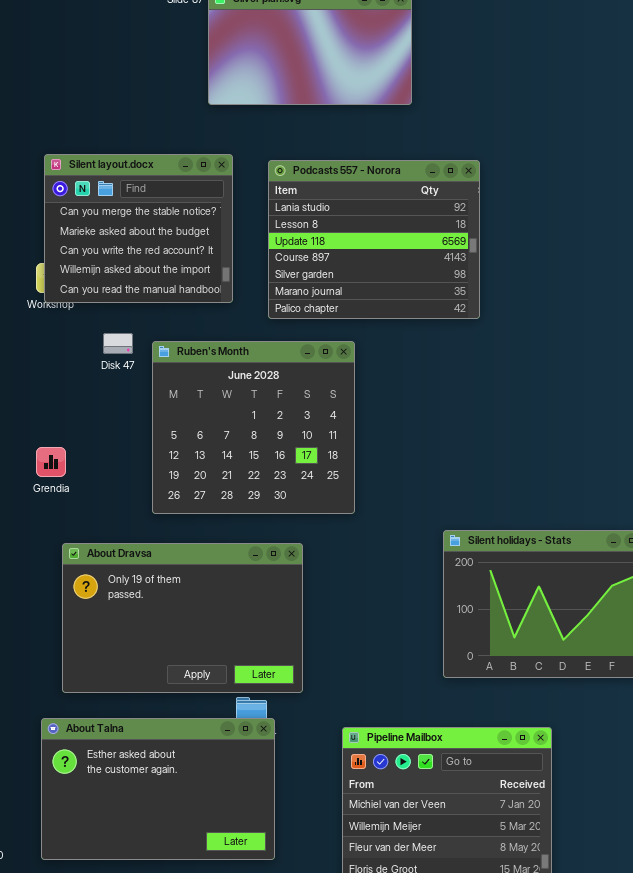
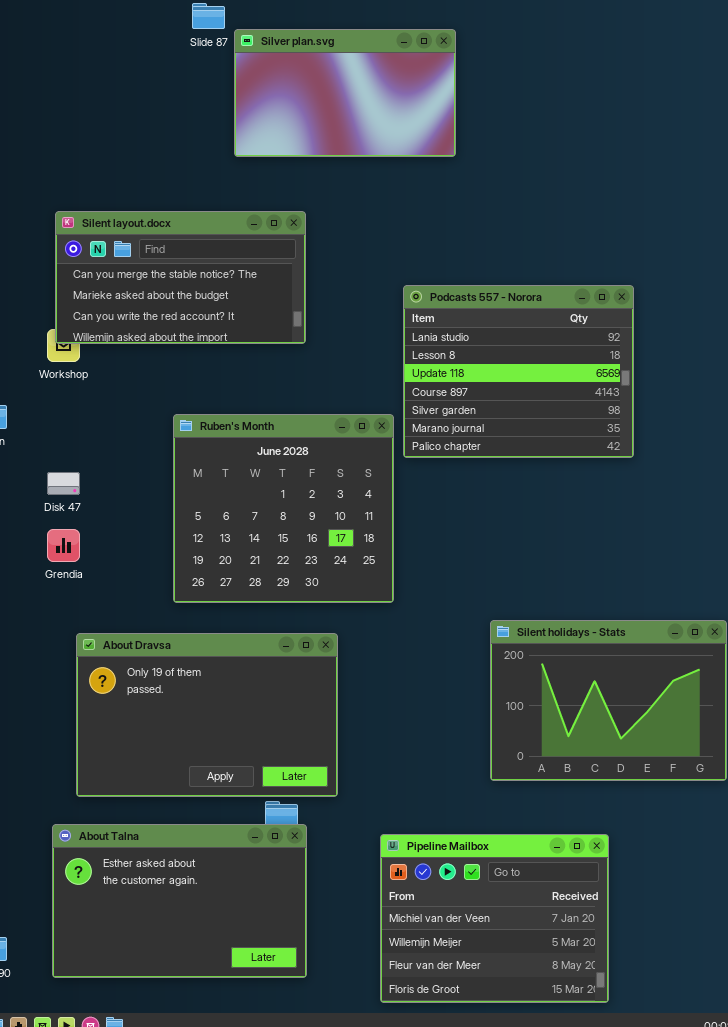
Silent layout.docx: [44,154,233,303] -> [55,211,306,344], resized
Podcasts 557 - Norora: [268,160,480,319] -> [403,285,634,458], moved
Disk 47: [103,333,133,354] -> [47,472,80,495], moved

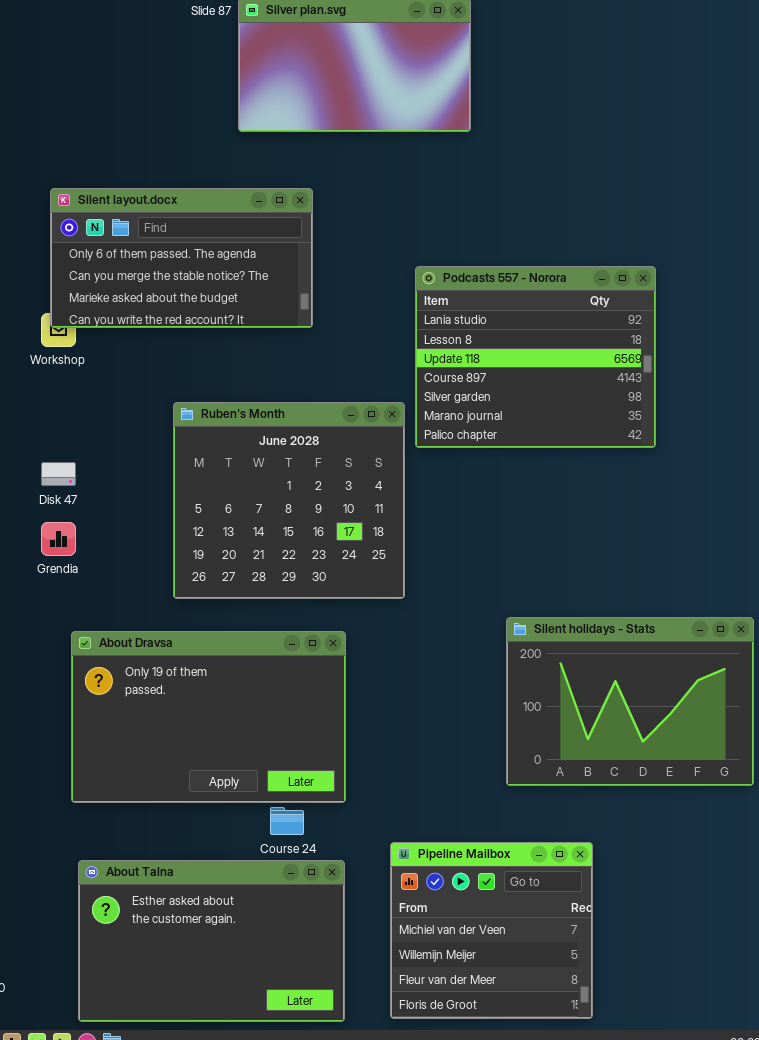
Silent layout.docx: [55,211,306,344] -> [50,188,313,328], scrolled up 1 row
About Talna: [52,824,307,978] -> [78,860,345,1022], moved
Pipeline Mailbox: [380,834,609,1003] -> [390,842,593,1019], resized

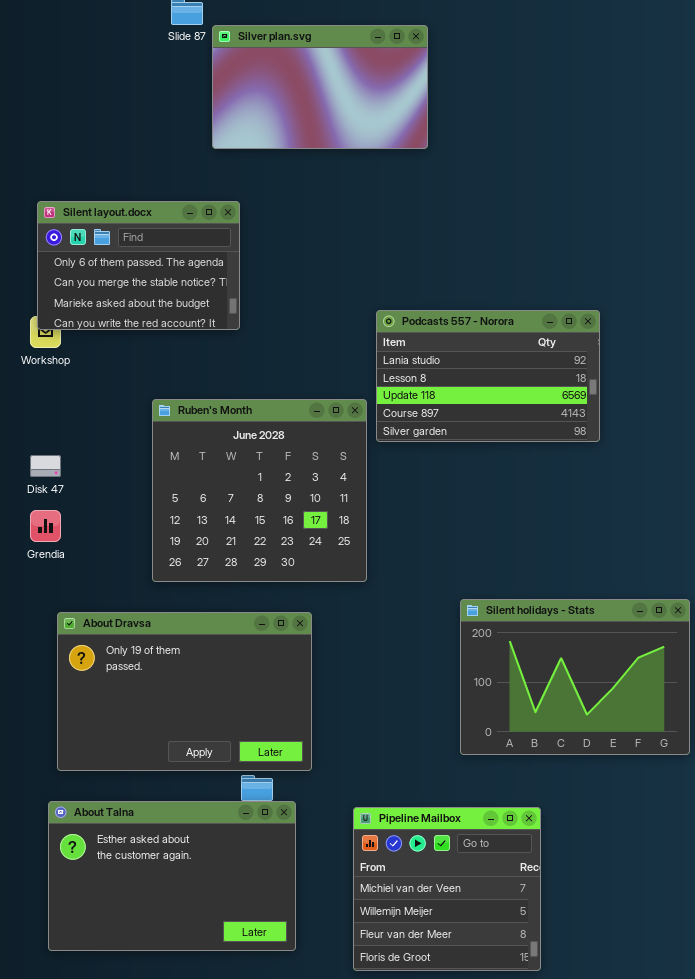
Silent layout.docx: [50,188,313,328] -> [37,201,240,330], resized
Podcasts 557 - Norora: [415,266,656,448] -> [376,310,600,442], resized
About Talna: [78,860,345,1022] -> [48,801,296,951], moved

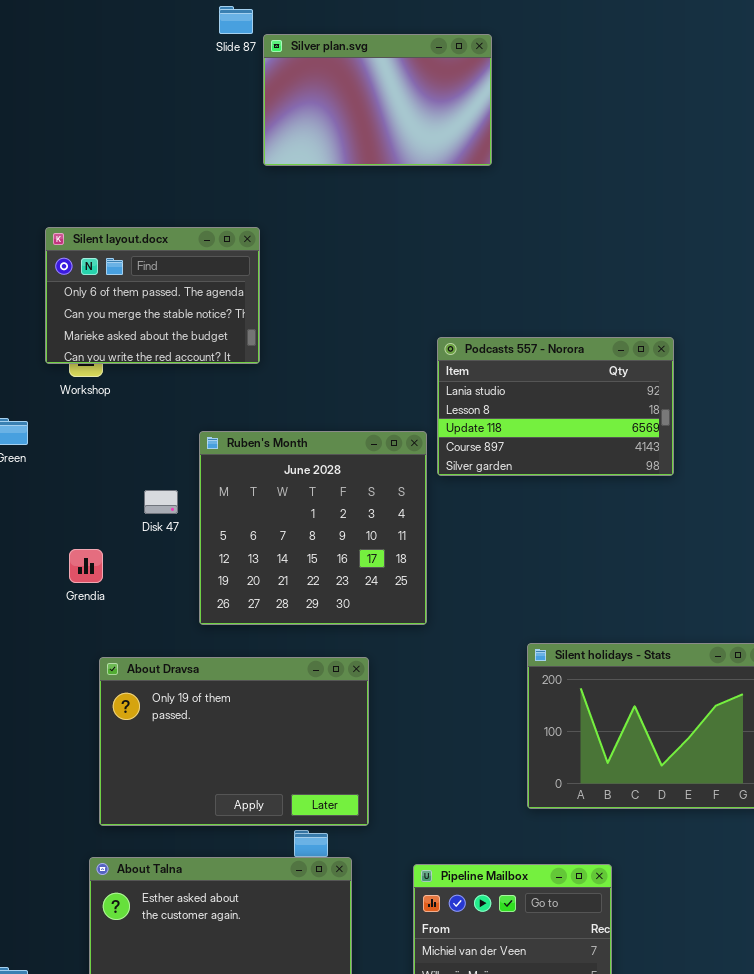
Silent layout.docx: [37,201,240,330] -> [45,227,260,364], moved
Disk 47: [30,455,61,477] -> [144,490,178,514], moved

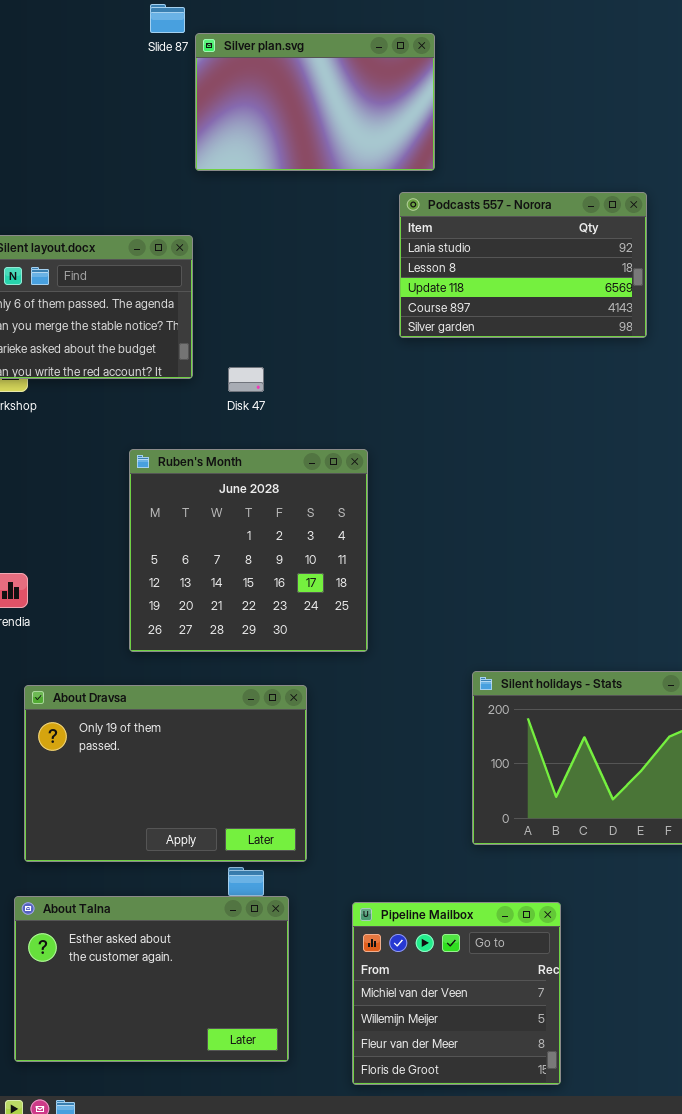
Podcasts 557 - Norora: [437,337,674,476] -> [399,192,647,338], moved
Disk 47: [144,490,178,514] -> [228,367,264,392], moved

